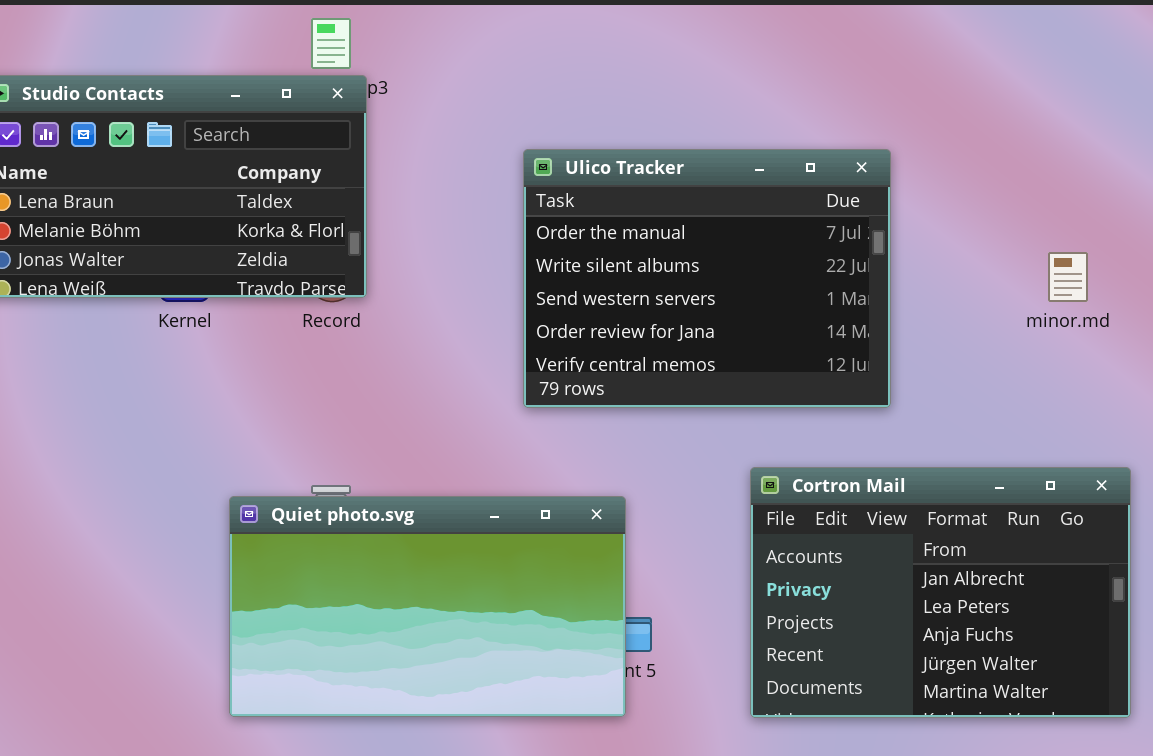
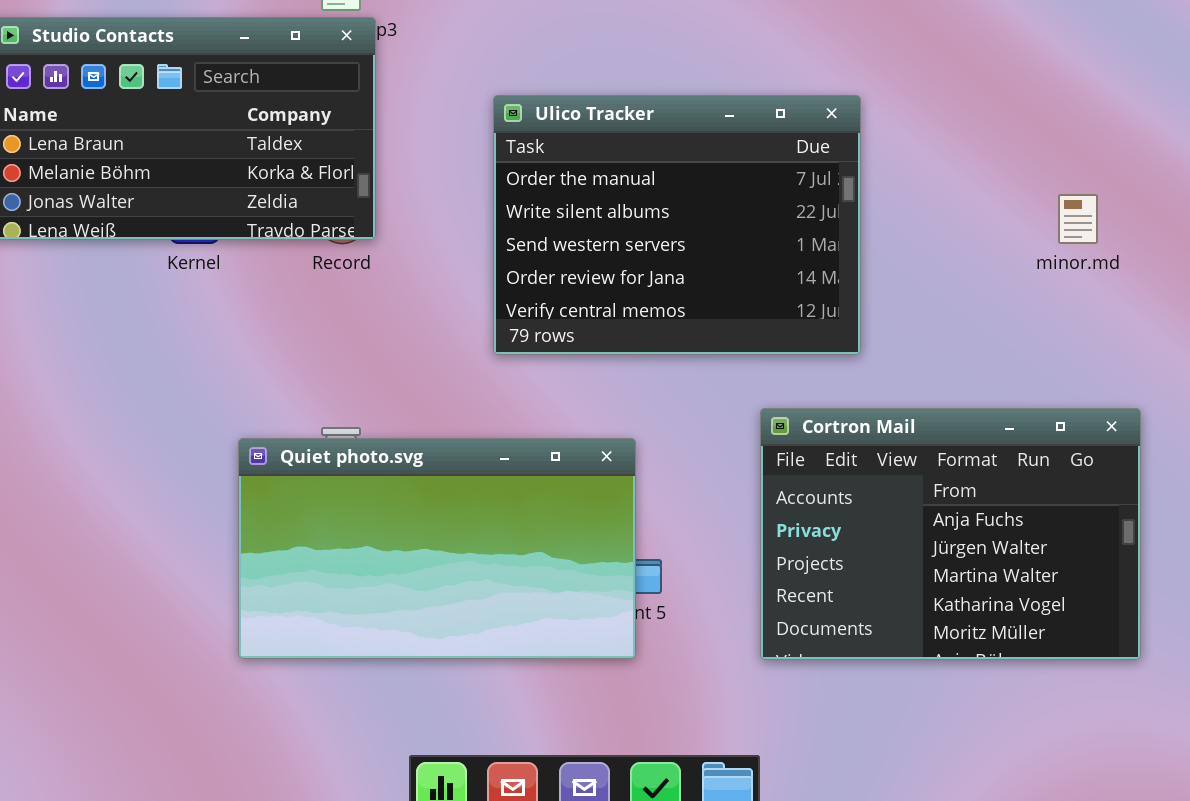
Ulico Tracker: [523,149,891,408] -> [493,95,861,355], moved
Cortron Mail: [750,467,1131,718] -> [760,408,1141,660], scrolled down 2 rows

